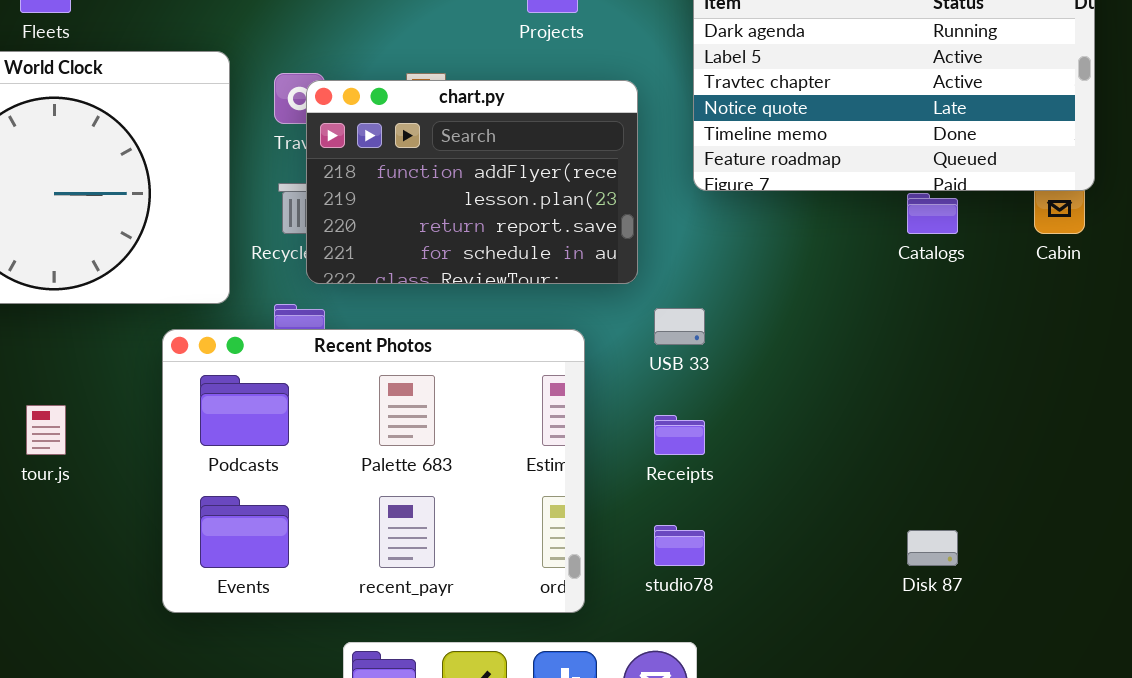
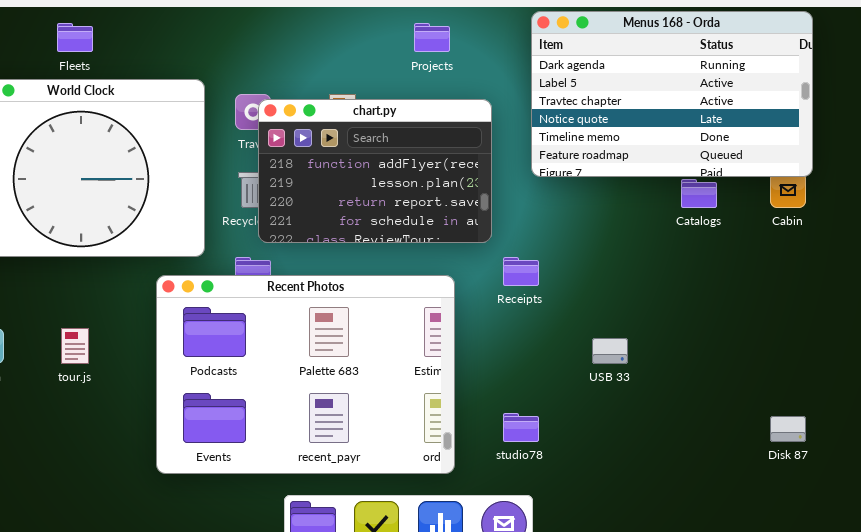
USB 33: [654,308,705,345] -> [592,338,628,364], moved
Receipts: [654,415,705,455] -> [503,257,539,286], moved
Disk 87: [907,530,958,566] -> [770,416,806,442], moved

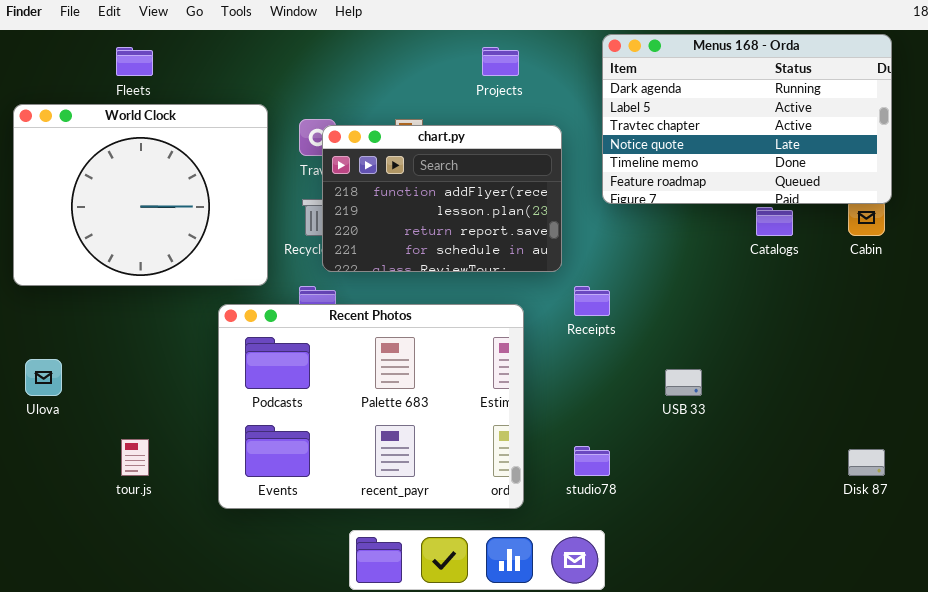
tour.js: [61,328,89,364] -> [121,439,149,476], moved

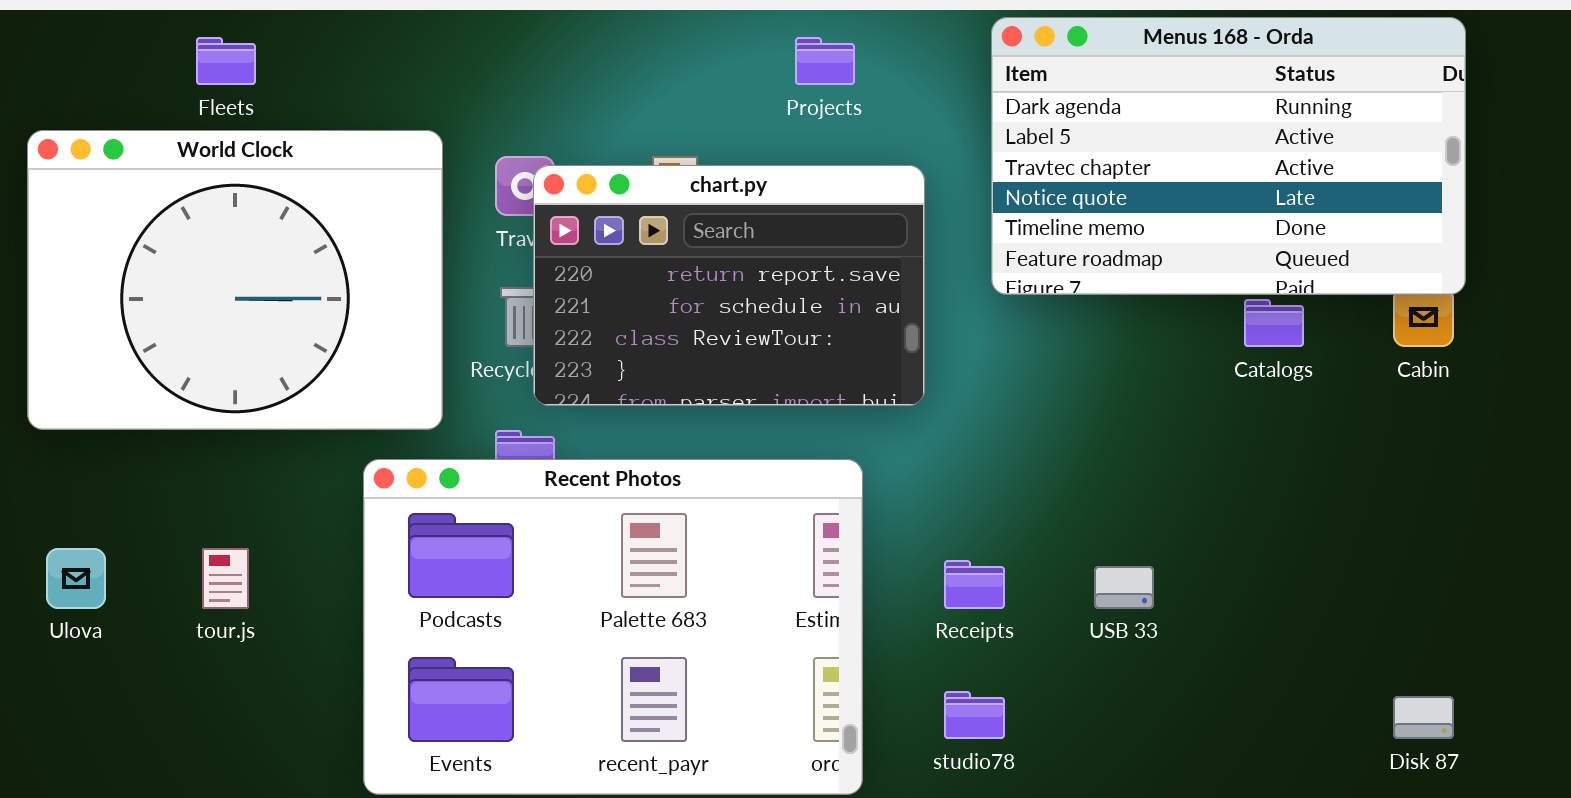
chart.py: [322,125,562,272] -> [533,165,925,406], scrolled down 2 rows
Receipts: [574,286,610,316] -> [944,560,1005,609], moved
tour.js: [121,439,149,476] -> [202,548,249,609], moved

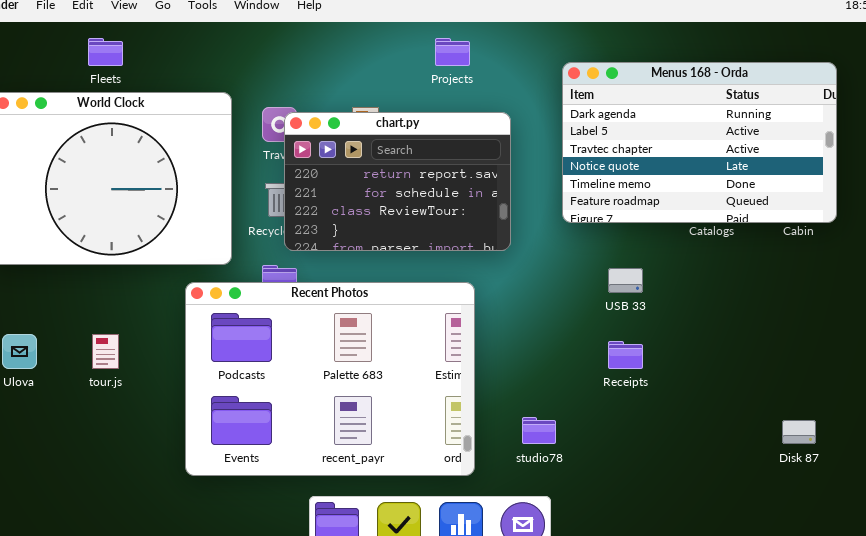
Menus 168 - Orda: [991,17,1466,295] -> [562,62,837,223], moved
Receipts: [944,560,1005,609] -> [608,341,643,369], moved
USB 33: [1094,566,1154,609] -> [608,268,643,293], moved

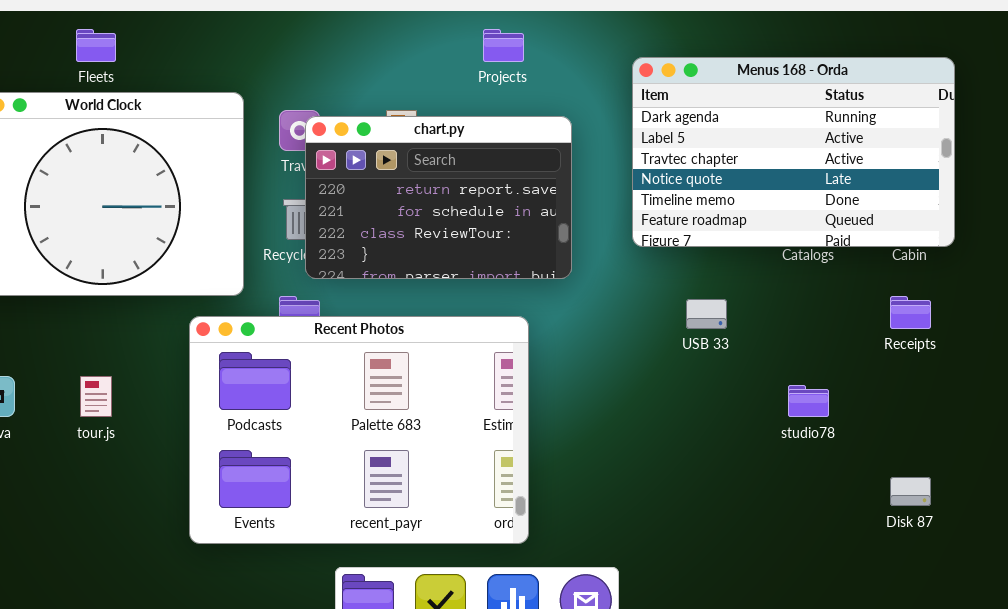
Receipts: [608,341,643,369] -> [890,296,931,329], moved
studio78: [522,417,556,444] -> [788,385,829,417], moved

